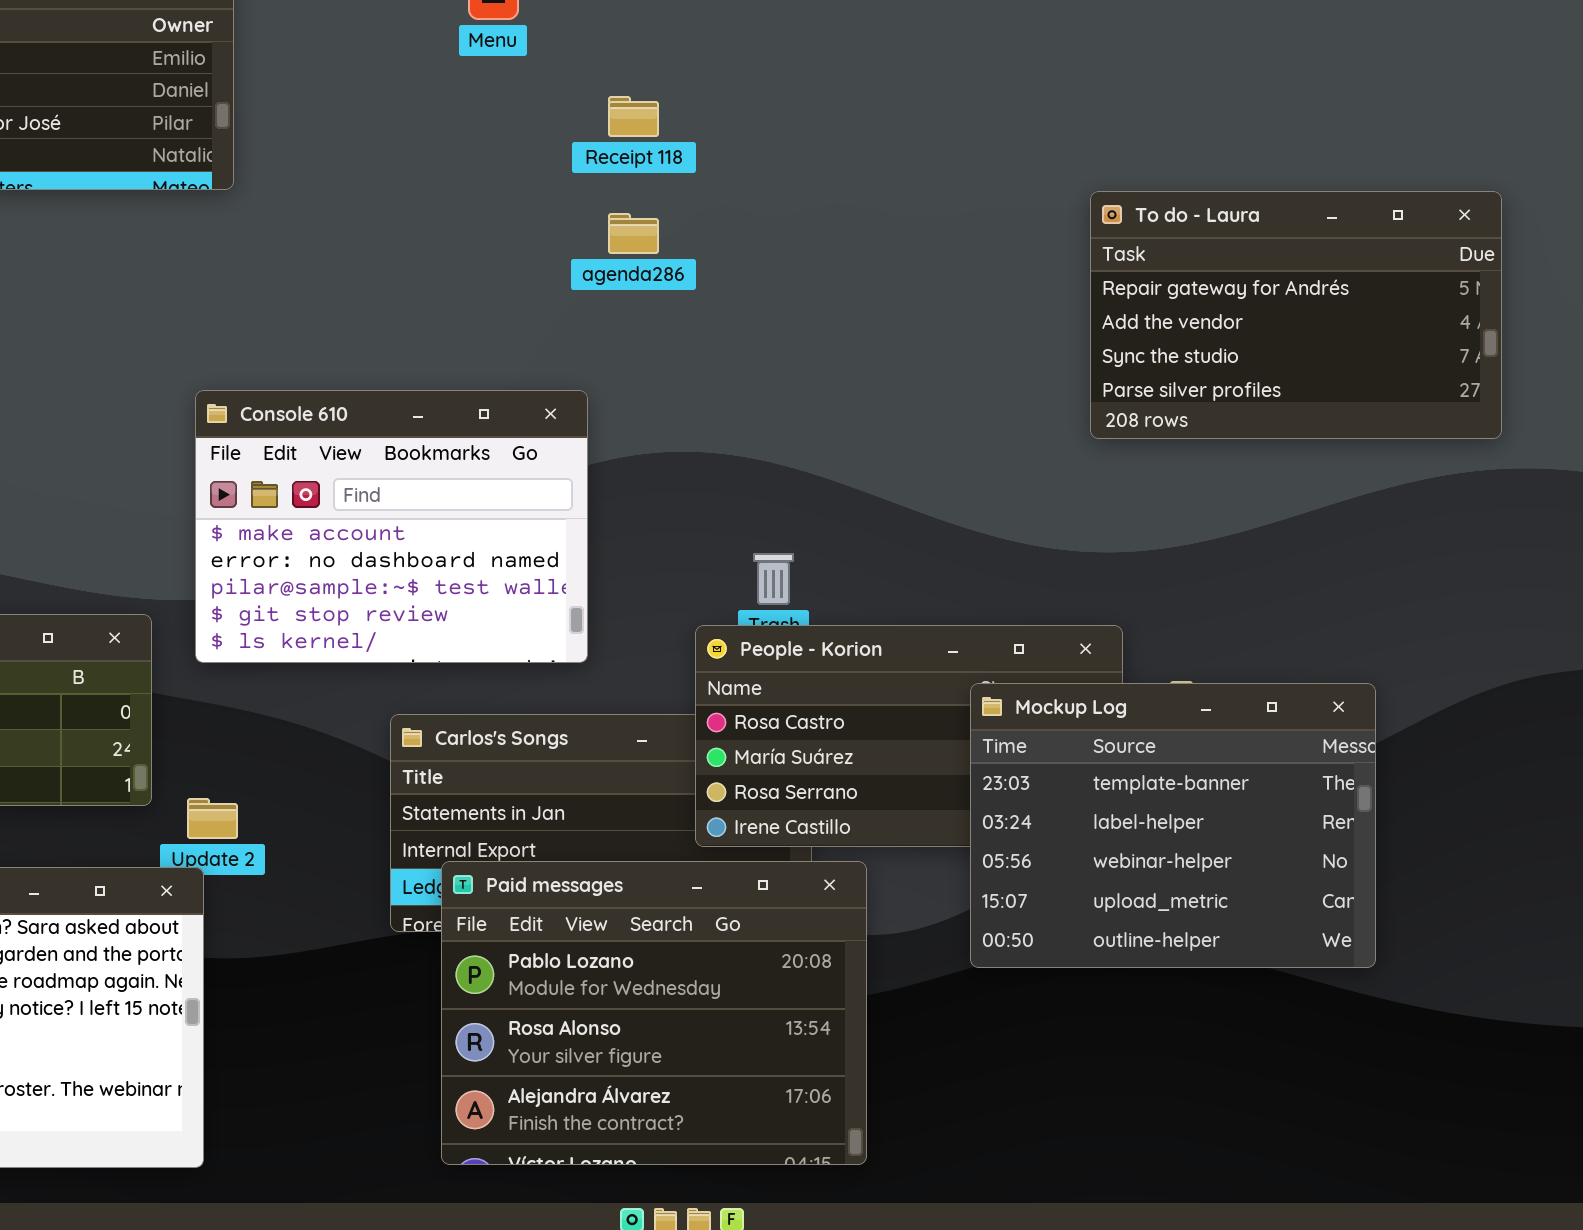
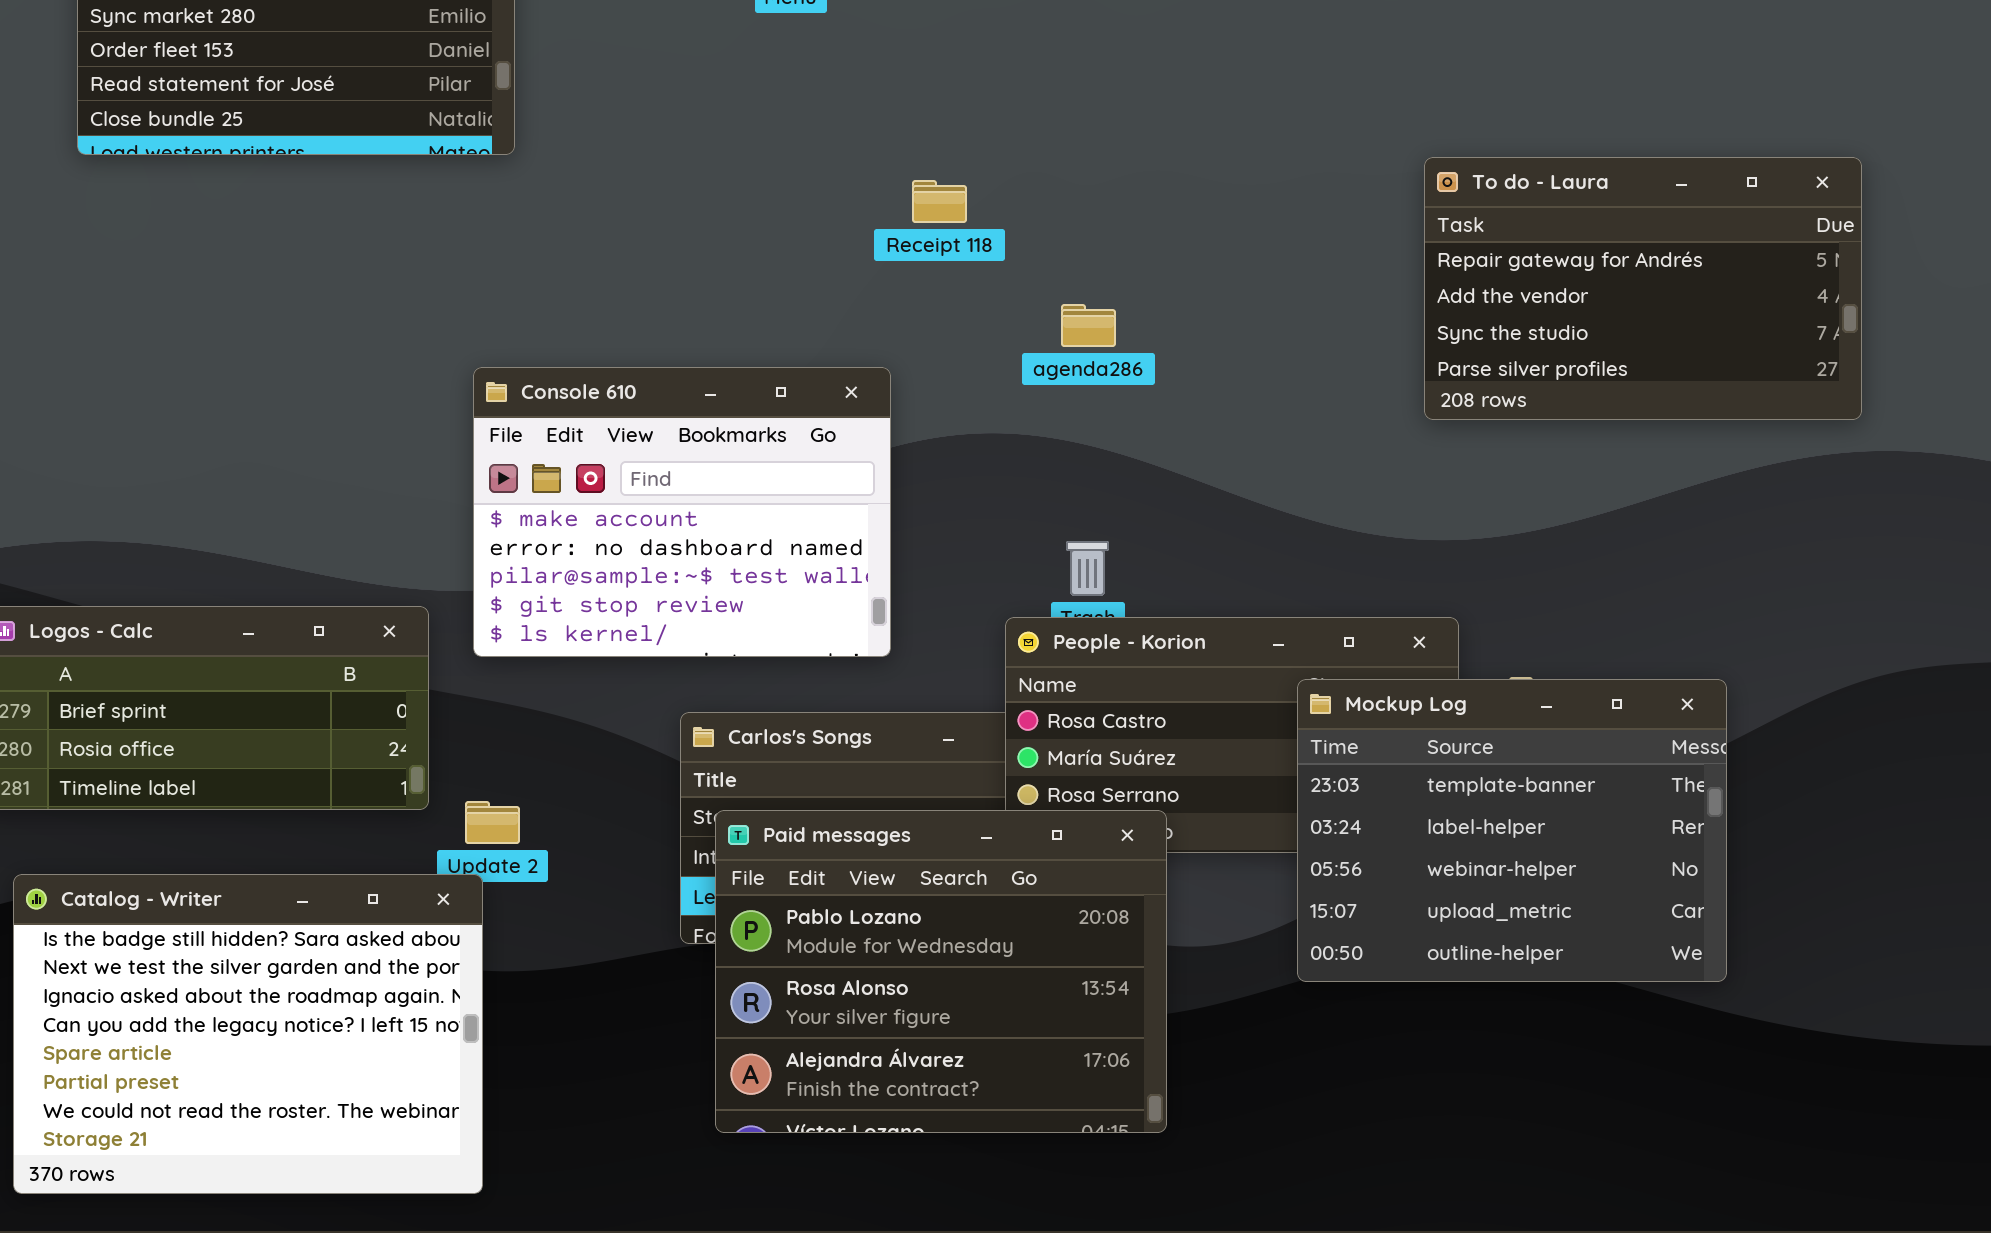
Receipt 118: [608,96,659,137] -> [912,180,967,223], moved
agenda286: [608,213,659,254] -> [1061,304,1116,347], moved
Paid messages: [441,861,867,1165] -> [715,810,1167,1133], moved

